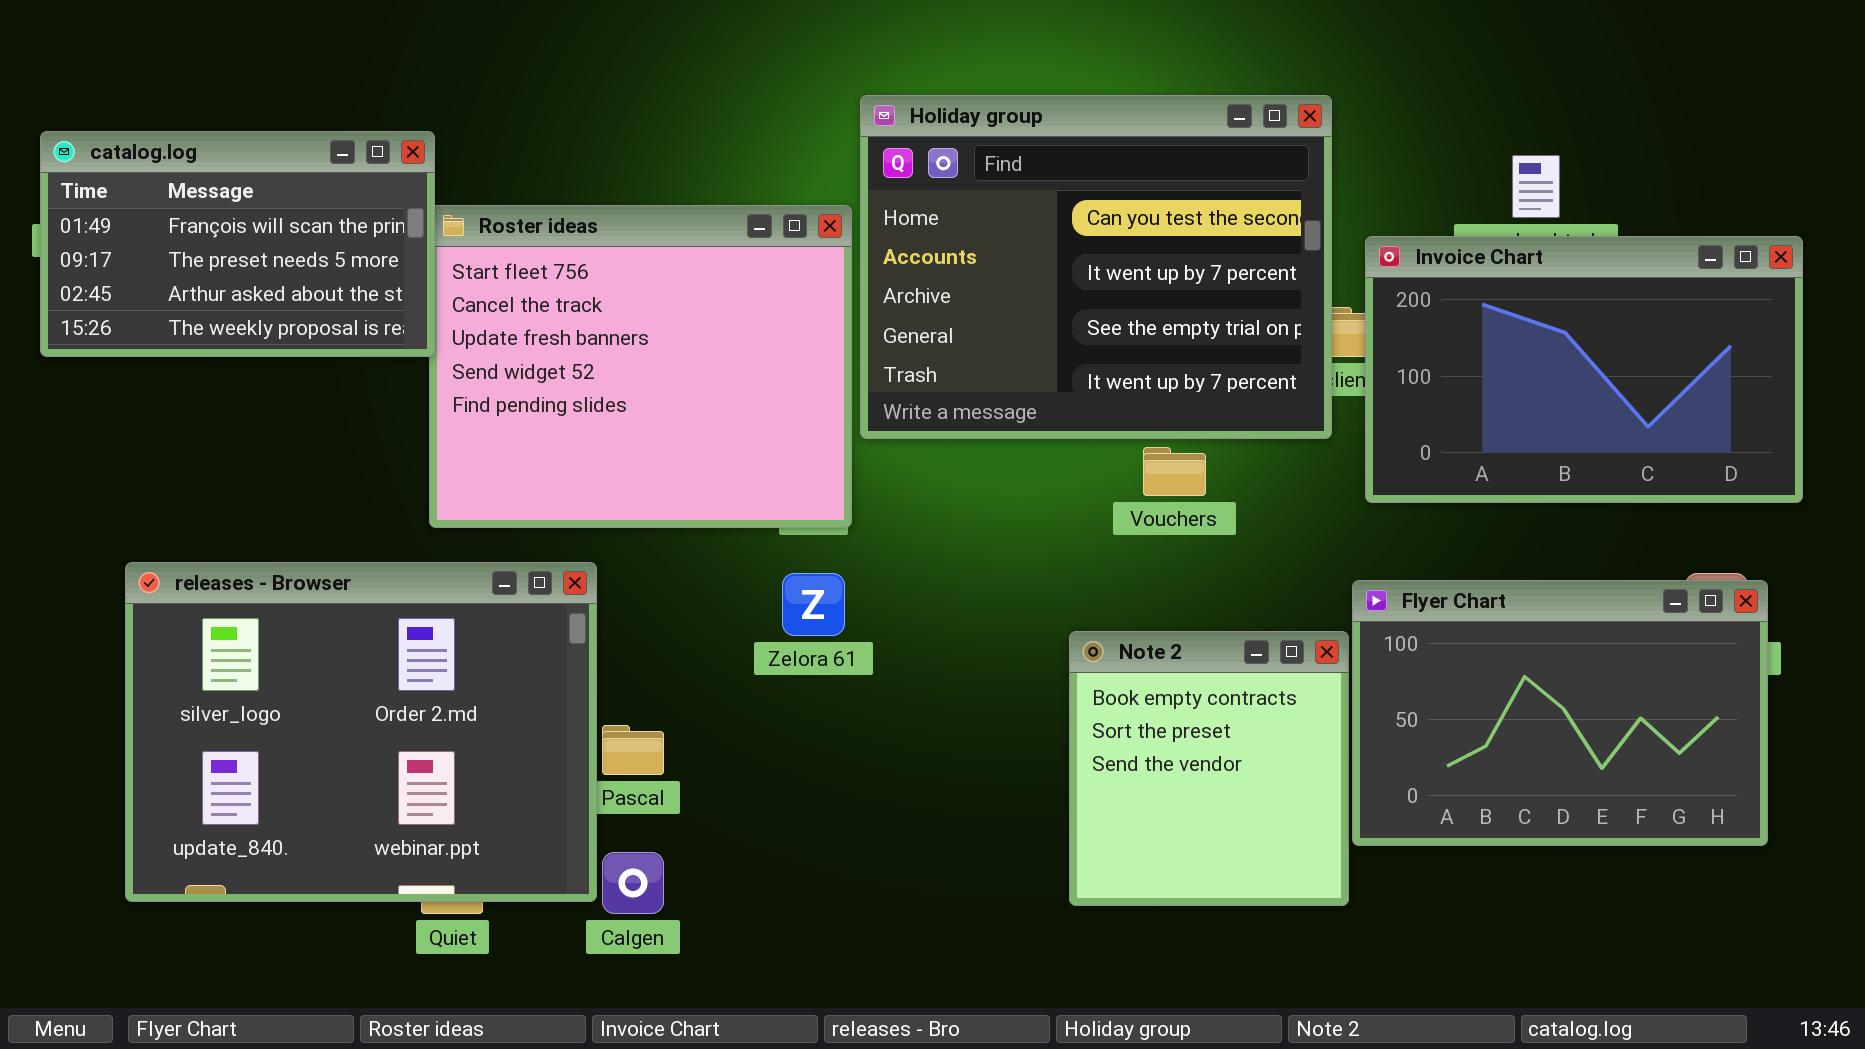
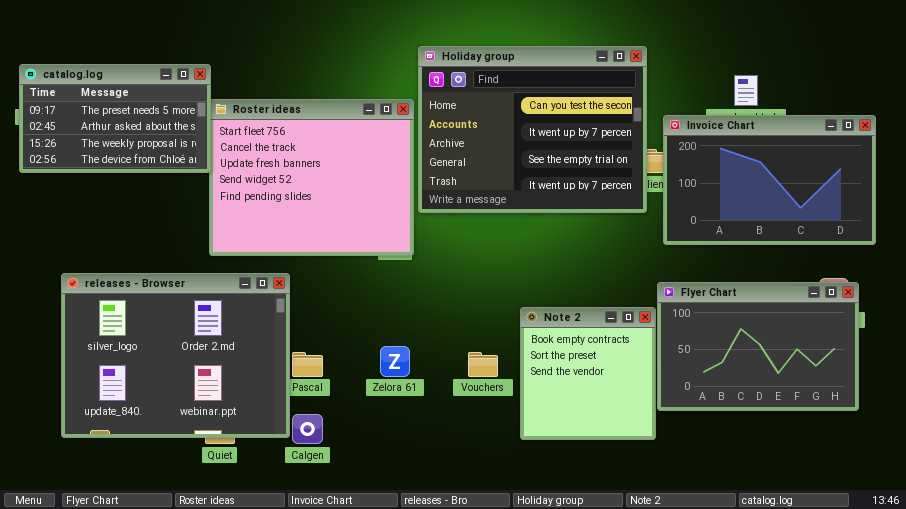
catalog.log: [40,131,435,357] -> [19,64,211,173], scrolled down 1 row
Vouchers: [1143,447,1206,496] -> [468,352,498,377], moved
Zelora 61: [782,573,845,636] -> [380,346,410,377], moved

